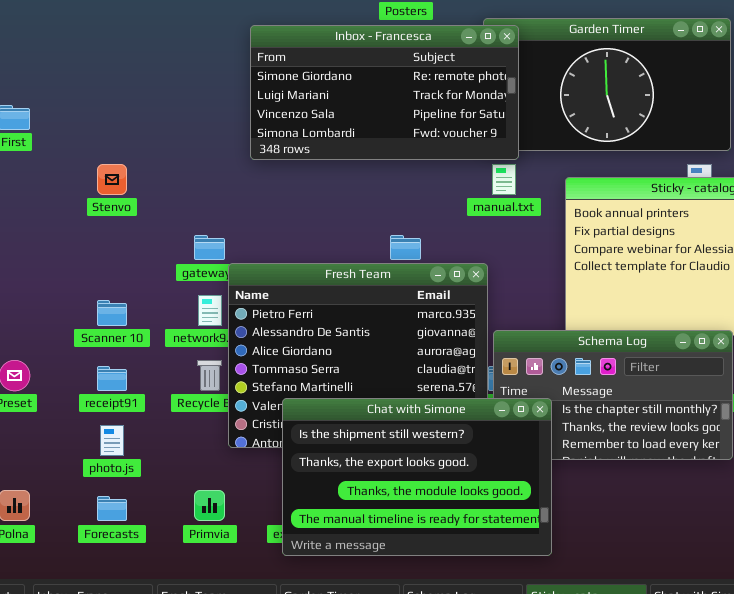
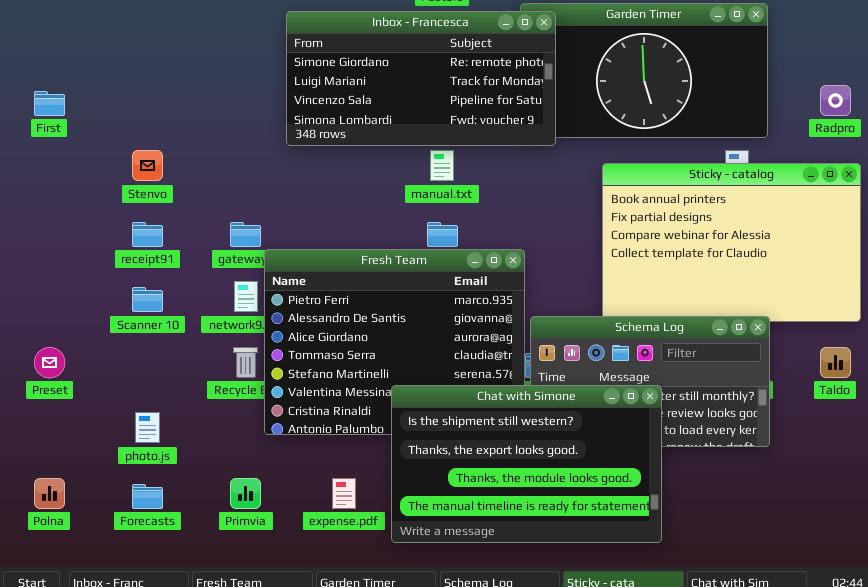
manual.txt: [492,164,516,195] -> [430,150,454,181], moved
receipt91: [97,366,127,391] -> [132,222,163,247], moved
Chat with Simone: [282,398,552,556] -> [391,385,662,543], moved

